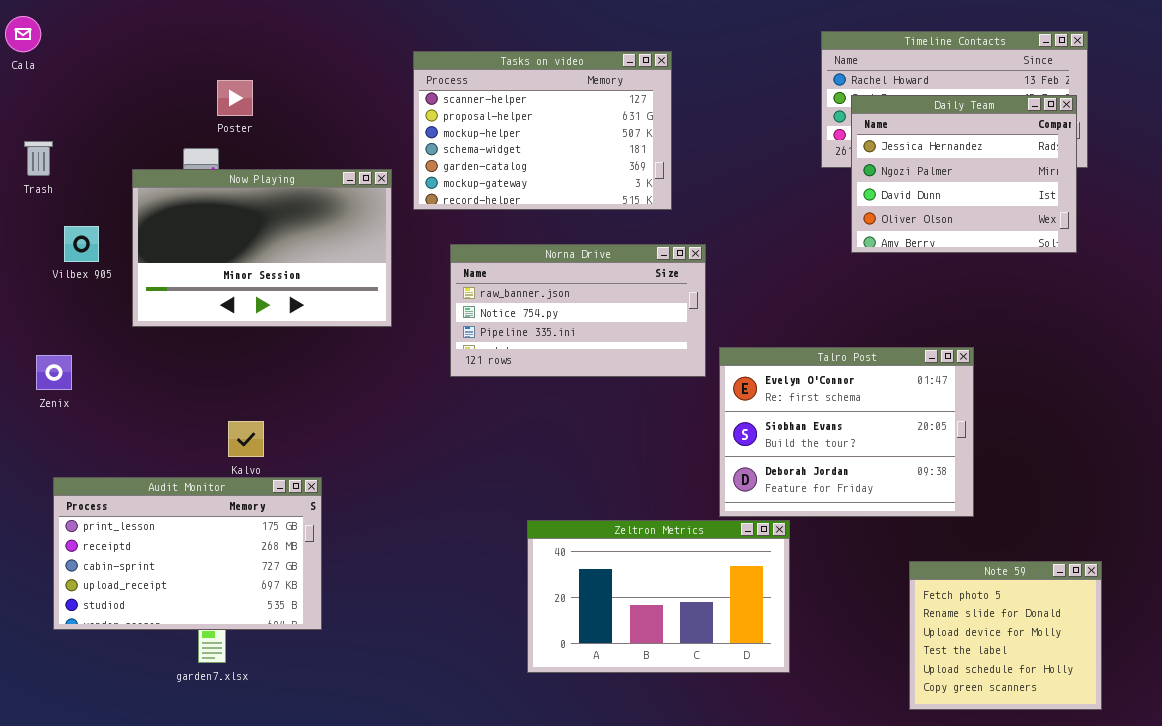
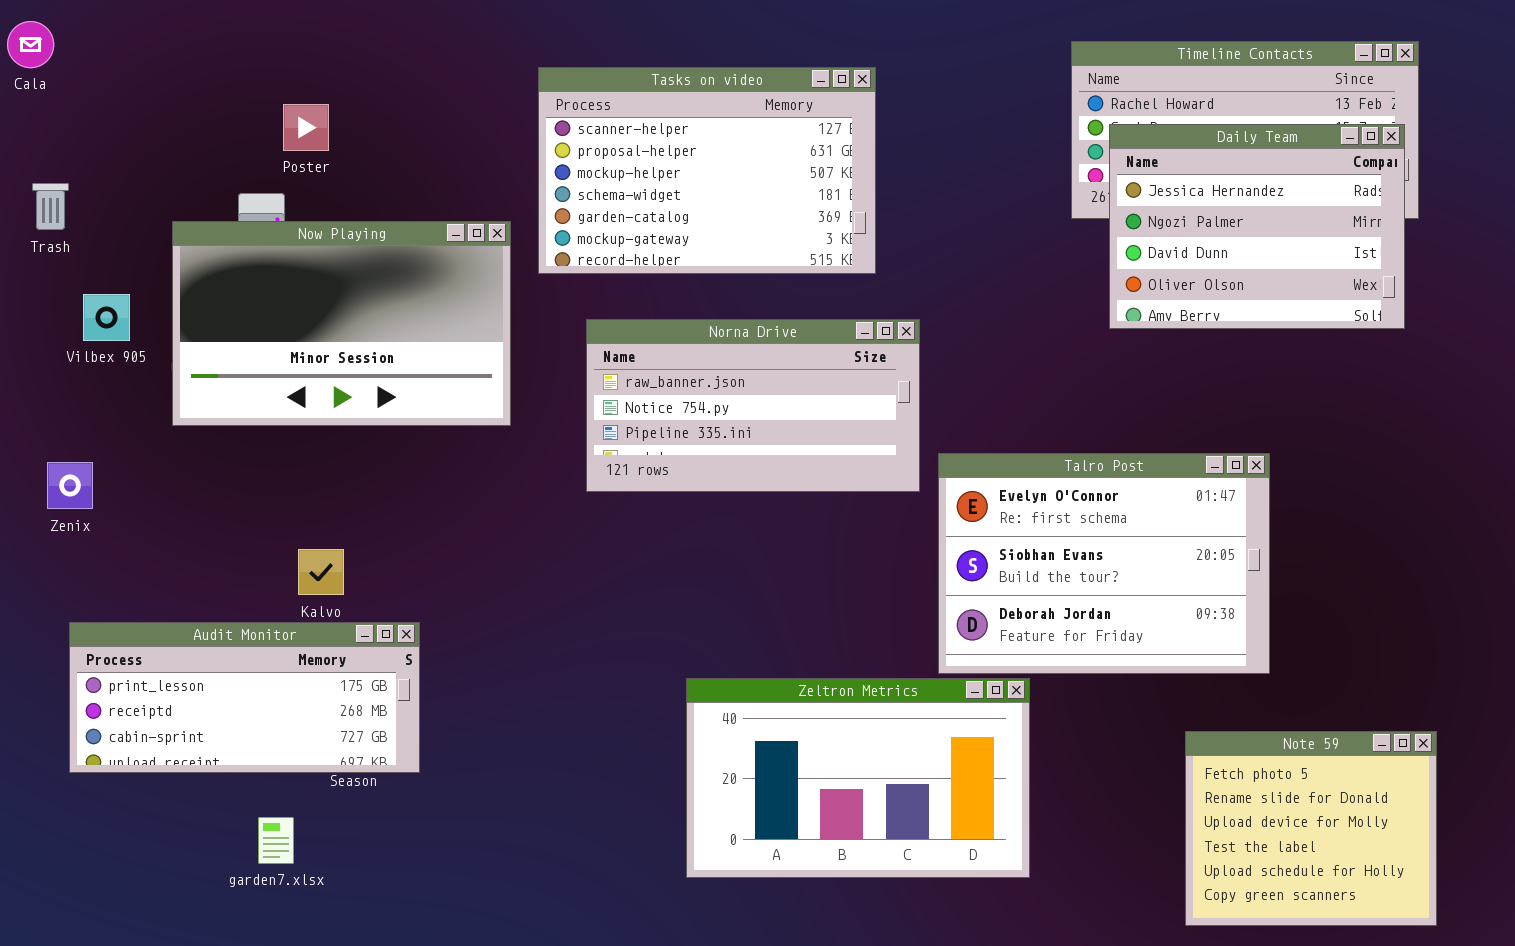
Audit Monitor: [53,477,322,630] -> [69,622,420,773], resized

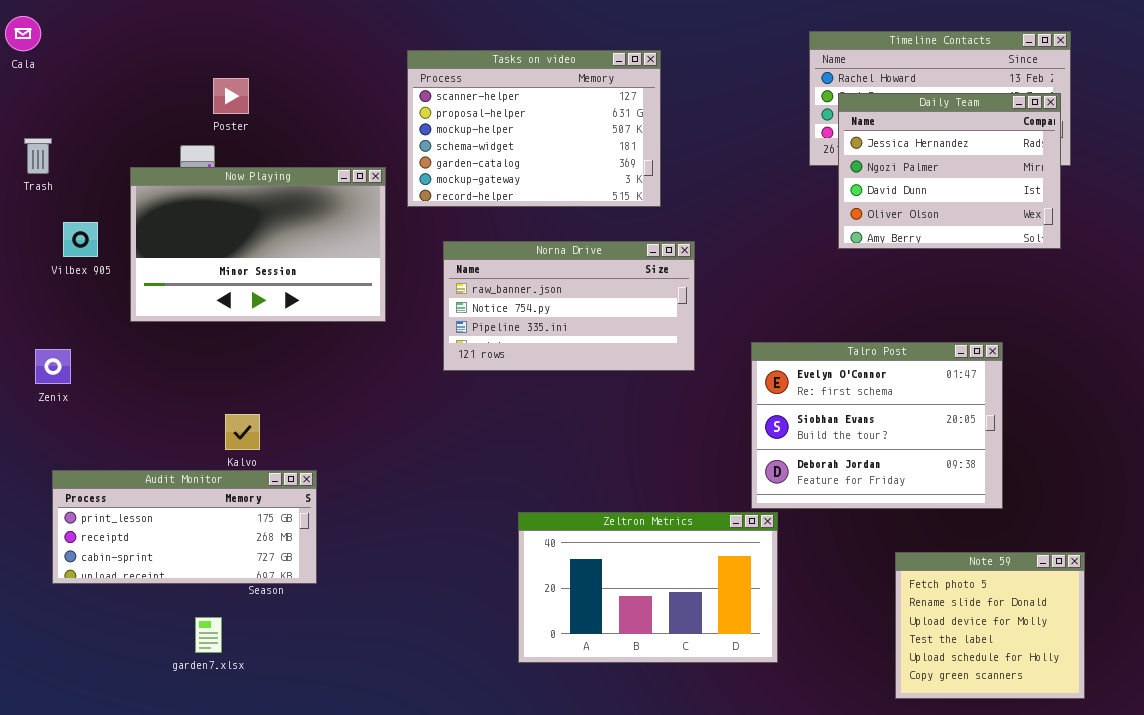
Talro Post: [938,453,1270,674] -> [751,342,1003,509], moved

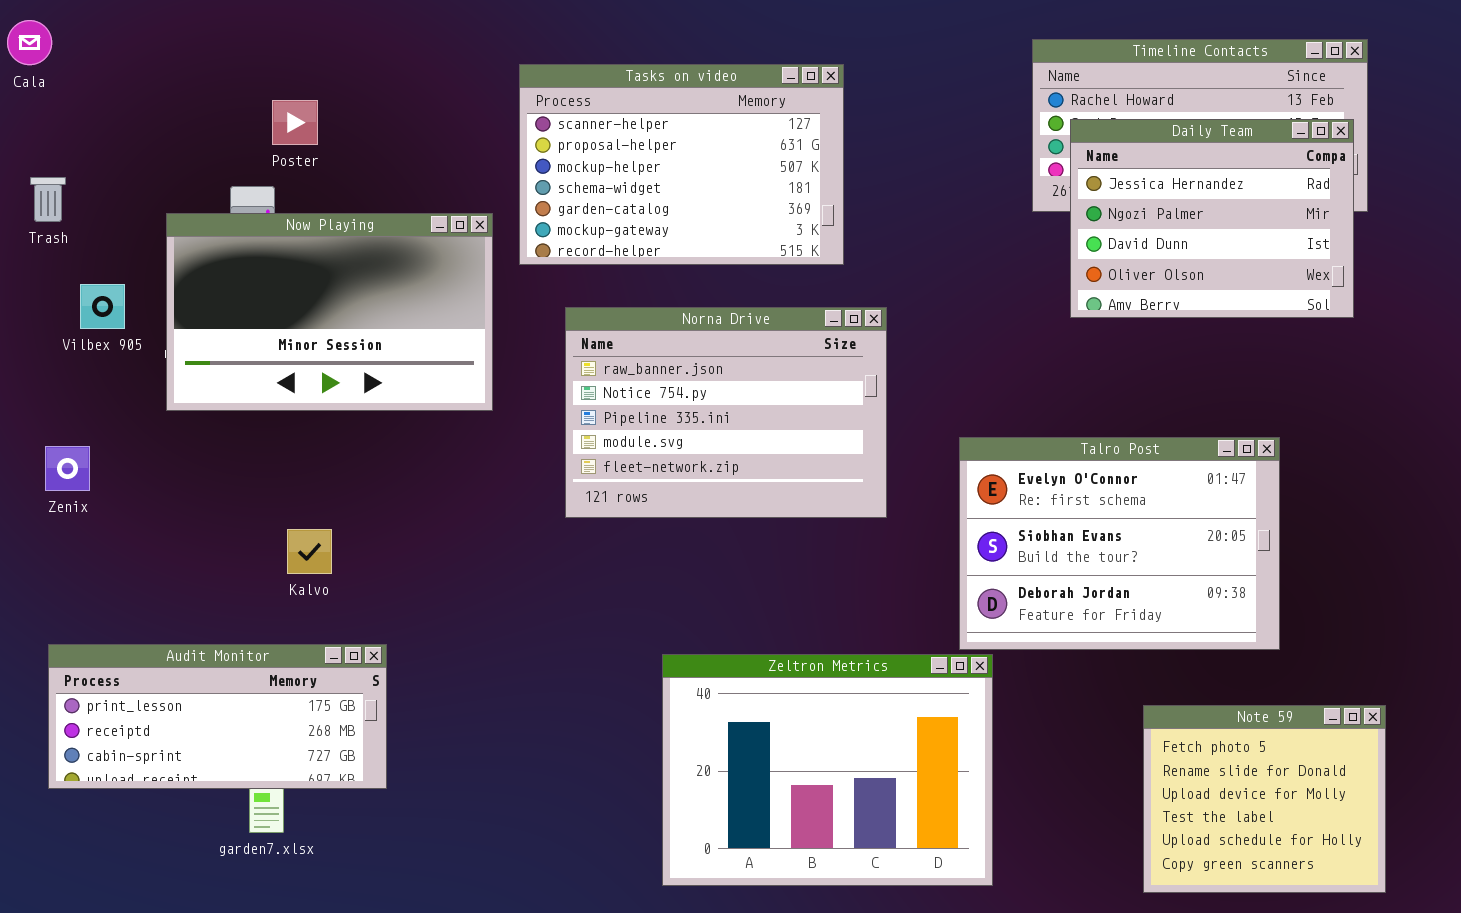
Norna Drive: [443,241,695,371] -> [565,307,887,518], resized
Audit Monitor: [52,470,317,584] -> [48,644,387,789], moved
Zeltron Metrics: [518,512,778,663] -> [662,654,993,886], resized

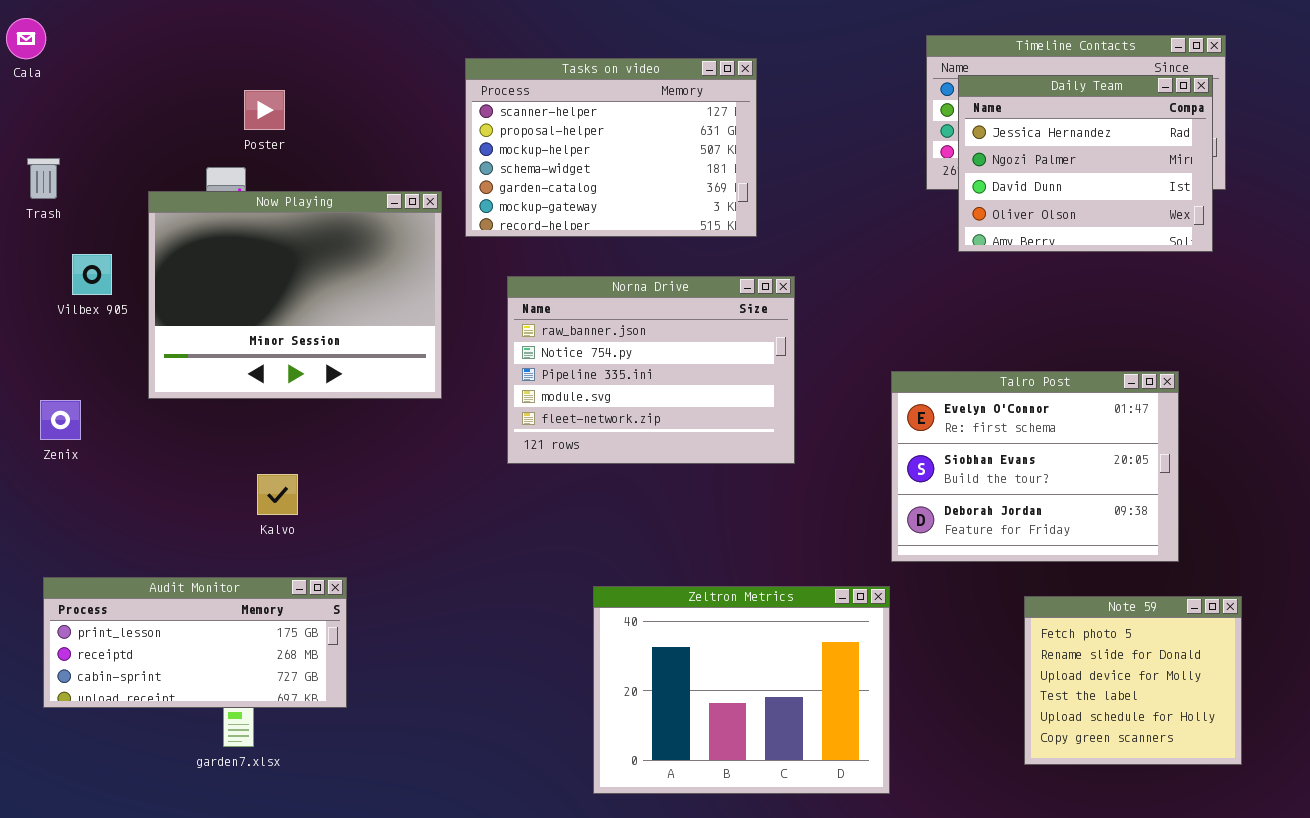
Daily Team: [1070,119,1354,318] -> [958,75,1213,252], moved
Now Playing: [166,213,493,411] -> [148,191,442,399], resized
Talro Post: [959,437,1280,650] -> [891,371,1179,562], moved
Note 59: [1143,705,1386,893] -> [1024,596,1242,765], moved

